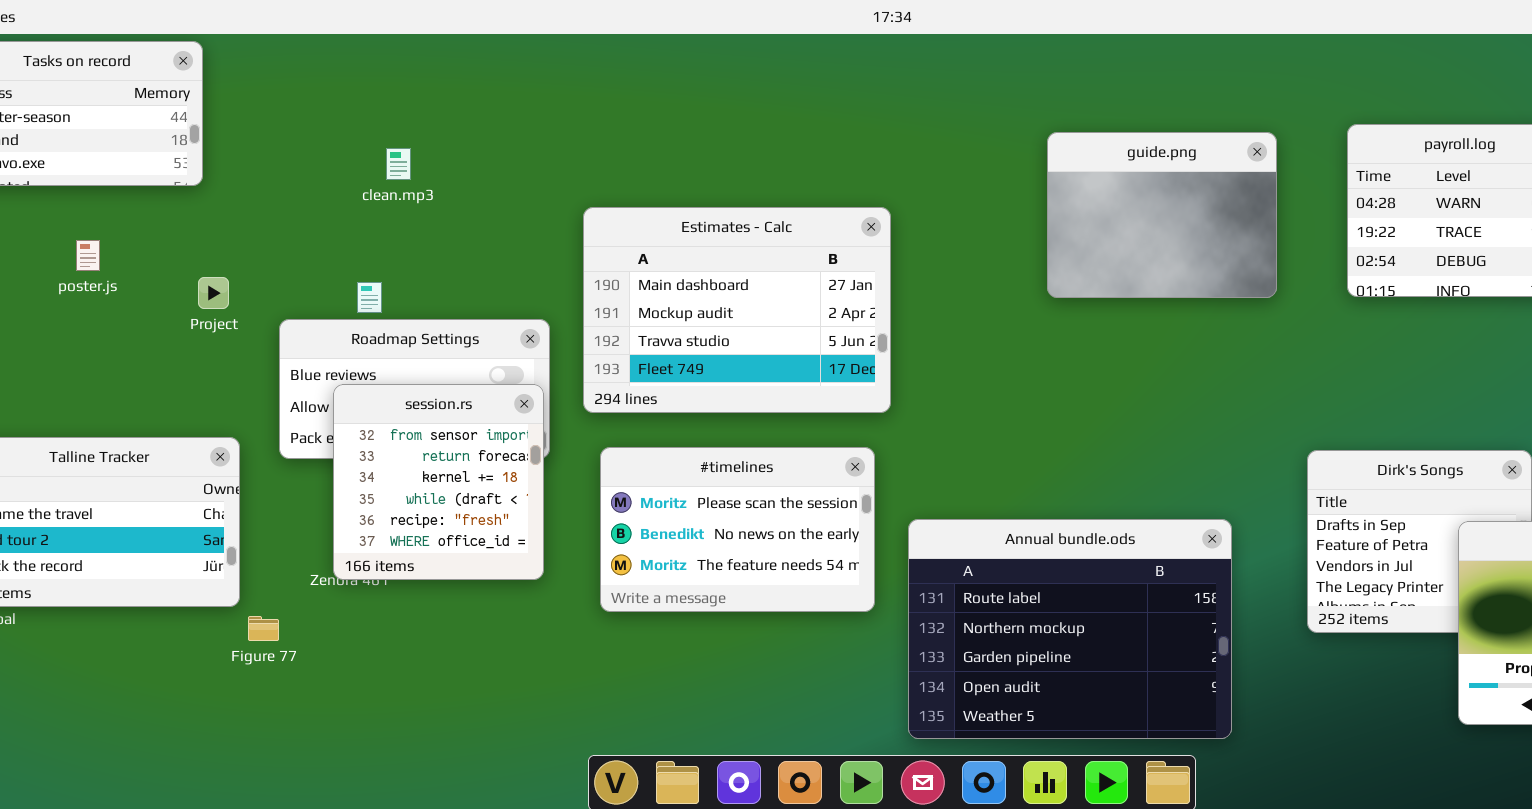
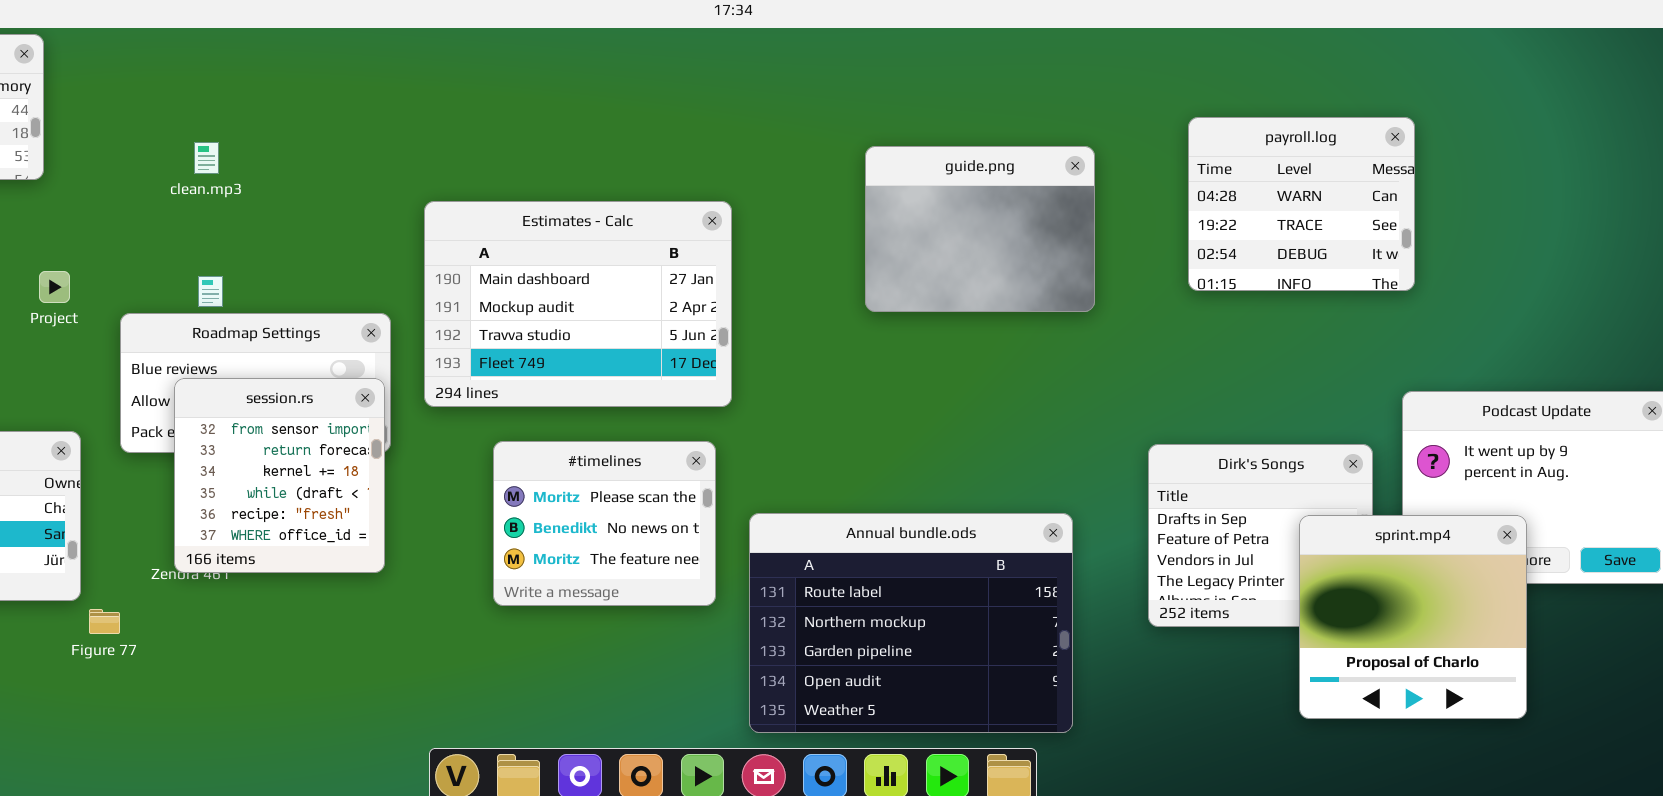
guide.png: [1047,132,1277,298] -> [865,146,1095,312], moved
clean.mp3: [386,148,411,180] -> [194,142,219,174], moved
#timelines: [600,447,875,612] -> [493,441,716,606], resized

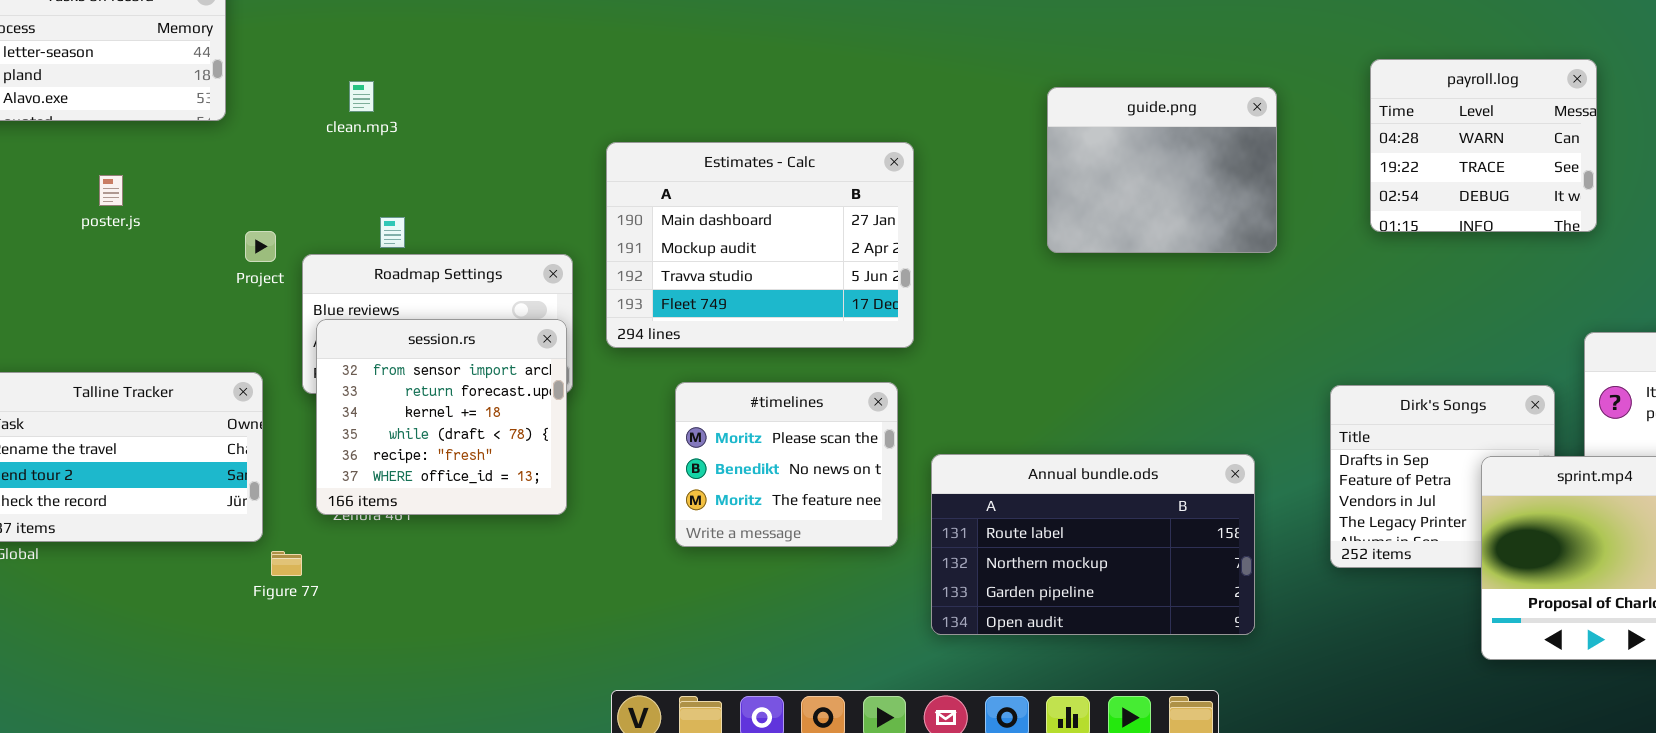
clean.mp3: [194,142,219,174] -> [349,81,374,112], moved
Project: [39,271,70,303] -> [245,231,276,262], moved
session.rs: [174,378,385,573] -> [316,319,567,515], resized
Annual bundle.ods: [749,513,1073,733] -> [931,454,1255,635], resized

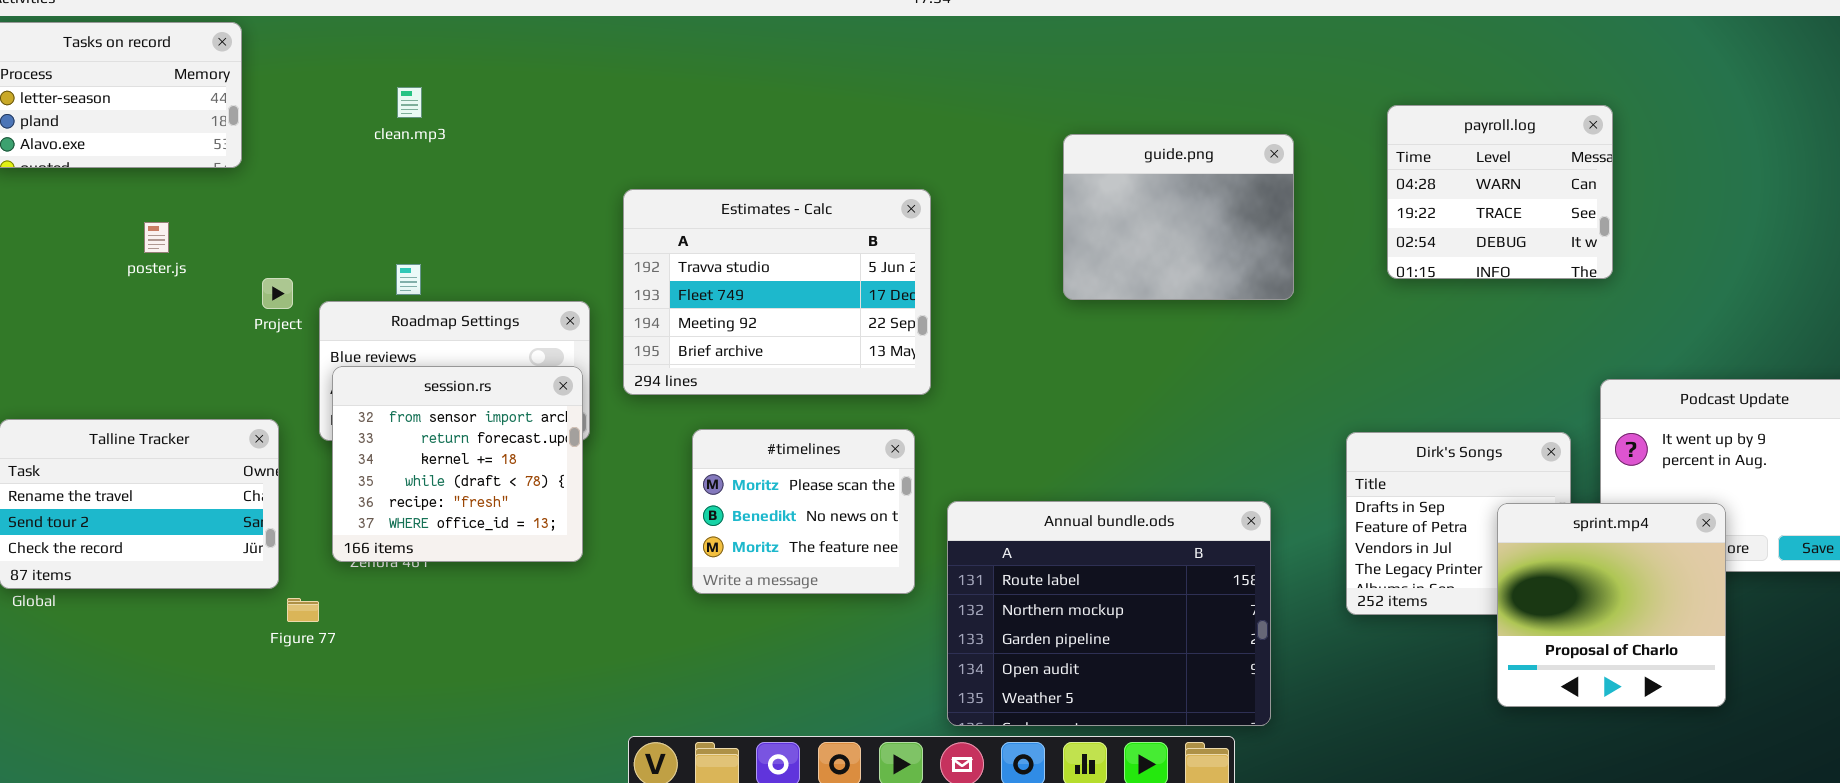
clean.mp3: [349,81,374,112] -> [397,87,422,118], moved
Estimates - Calc: [606,142,914,348] -> [623,189,931,395], scrolled down 2 rows
poster.js: [99,175,123,206] -> [144,222,169,253], moved
Annual bundle.ods: [931,454,1255,635] -> [947,501,1271,726], resized

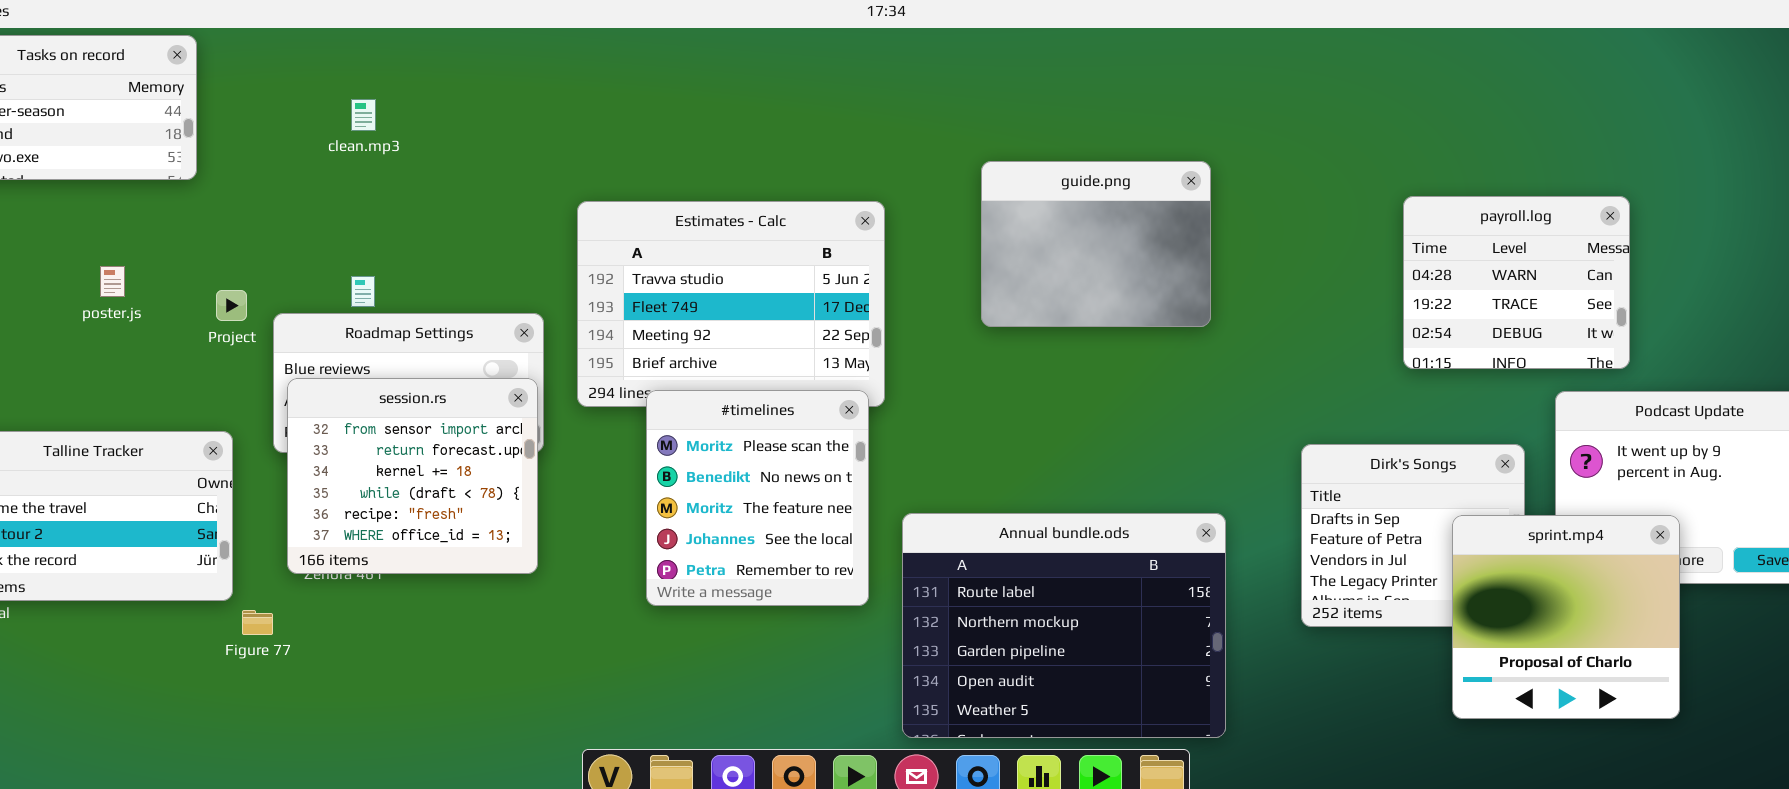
payroll.log: [1387,105,1613,279] -> [1403,196,1630,369], moved
guide.png: [1063,134,1294,300] -> [981,161,1211,327], moved
poster.js: [144,222,169,253] -> [100,266,125,297], moved
#timelines: [692,429,915,594] -> [646,390,869,606], resized

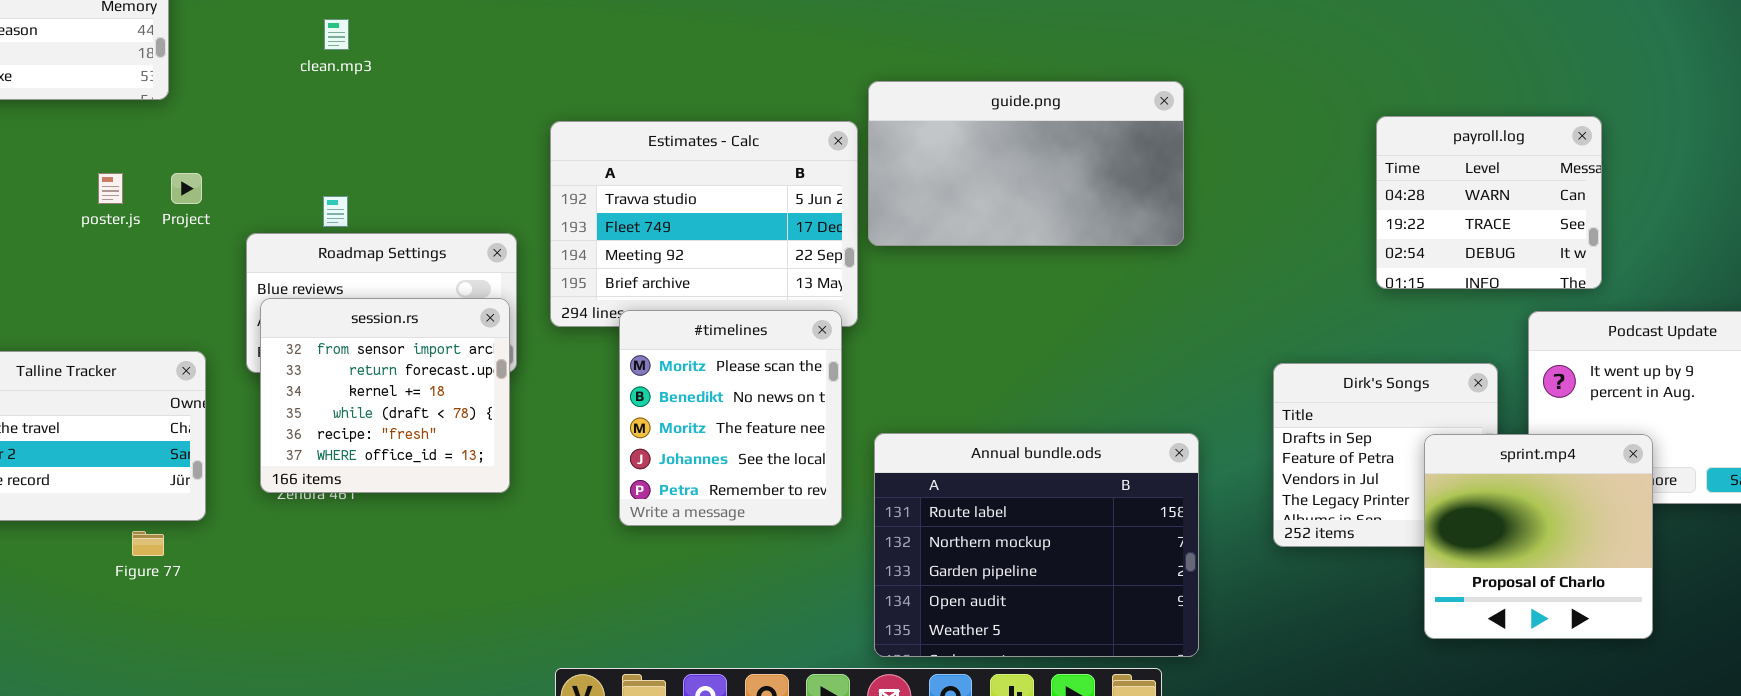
guide.png: [981,161,1211,327] -> [868,81,1184,246], resized
poster.js: [100,266,125,297] -> [98,173,123,204], moved
Project: [216,290,247,321] -> [171,173,202,204], moved
Figure 77: [242,610,273,635] -> [132,531,164,556], moved

